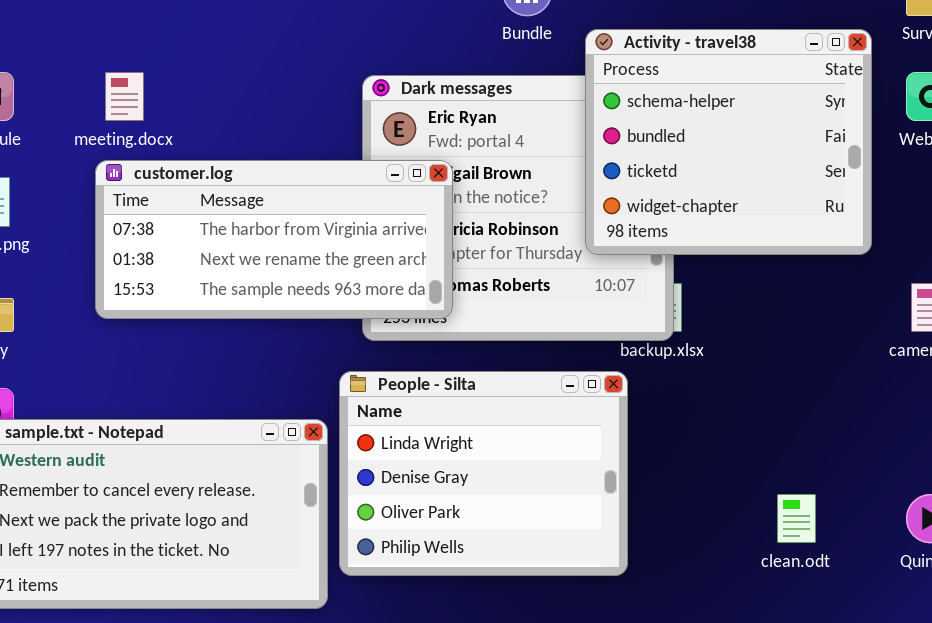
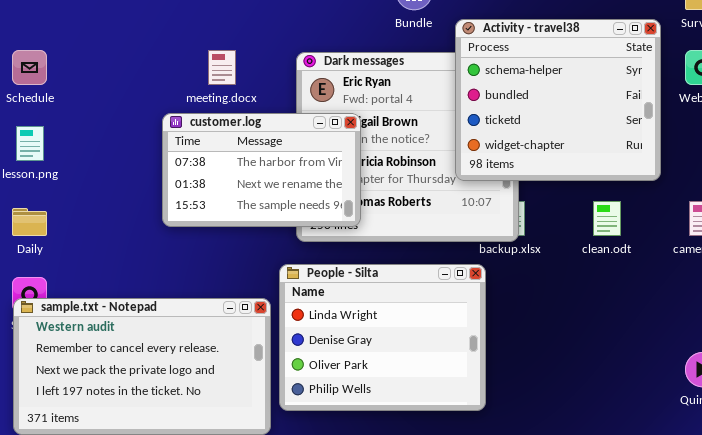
meeting.docx: [105,72,144,121] -> [208,50,236,85], moved
customer.log: [95,160,453,319] -> [162,113,361,227], resized
clean.odt: [777,494,816,543] -> [593,201,621,236], moved

